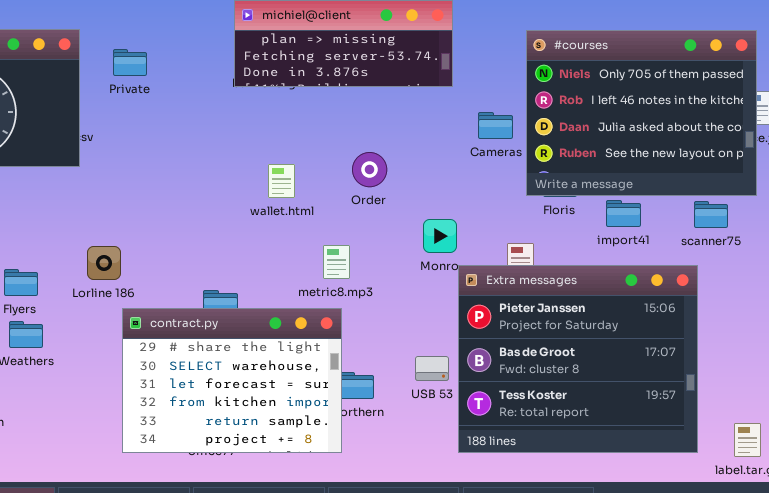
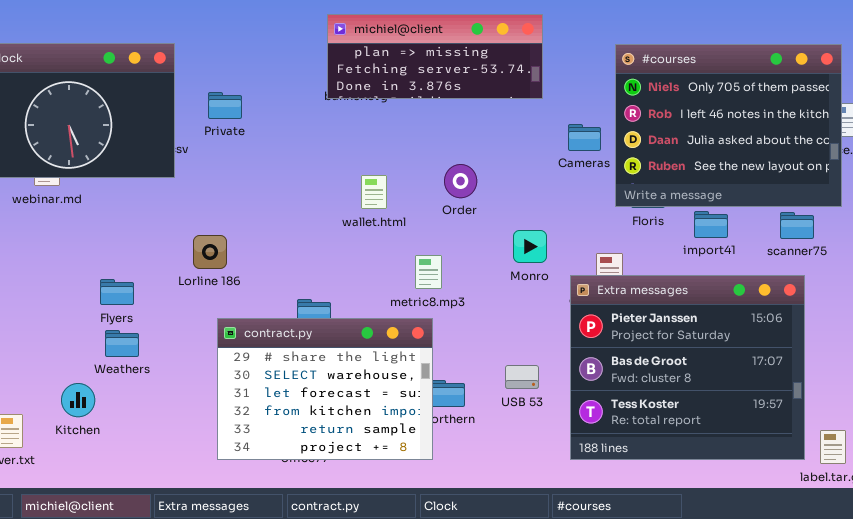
Private: [113,49,147,76] -> [208,92,242,119], moved
Lorline 186: [87,246,121,280] -> [193,235,227,269], moved
Extra messages: [458,265,698,453] -> [570,275,805,460], moved

